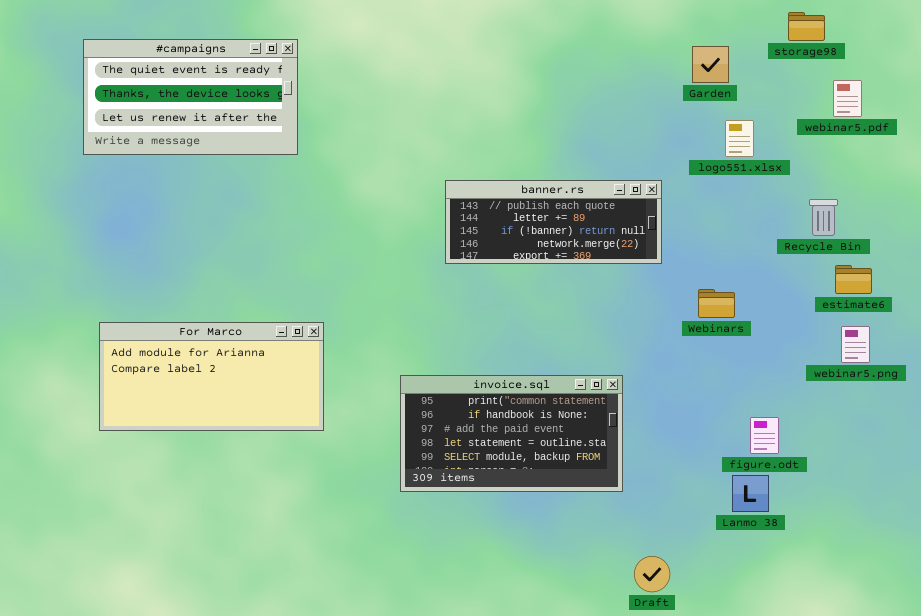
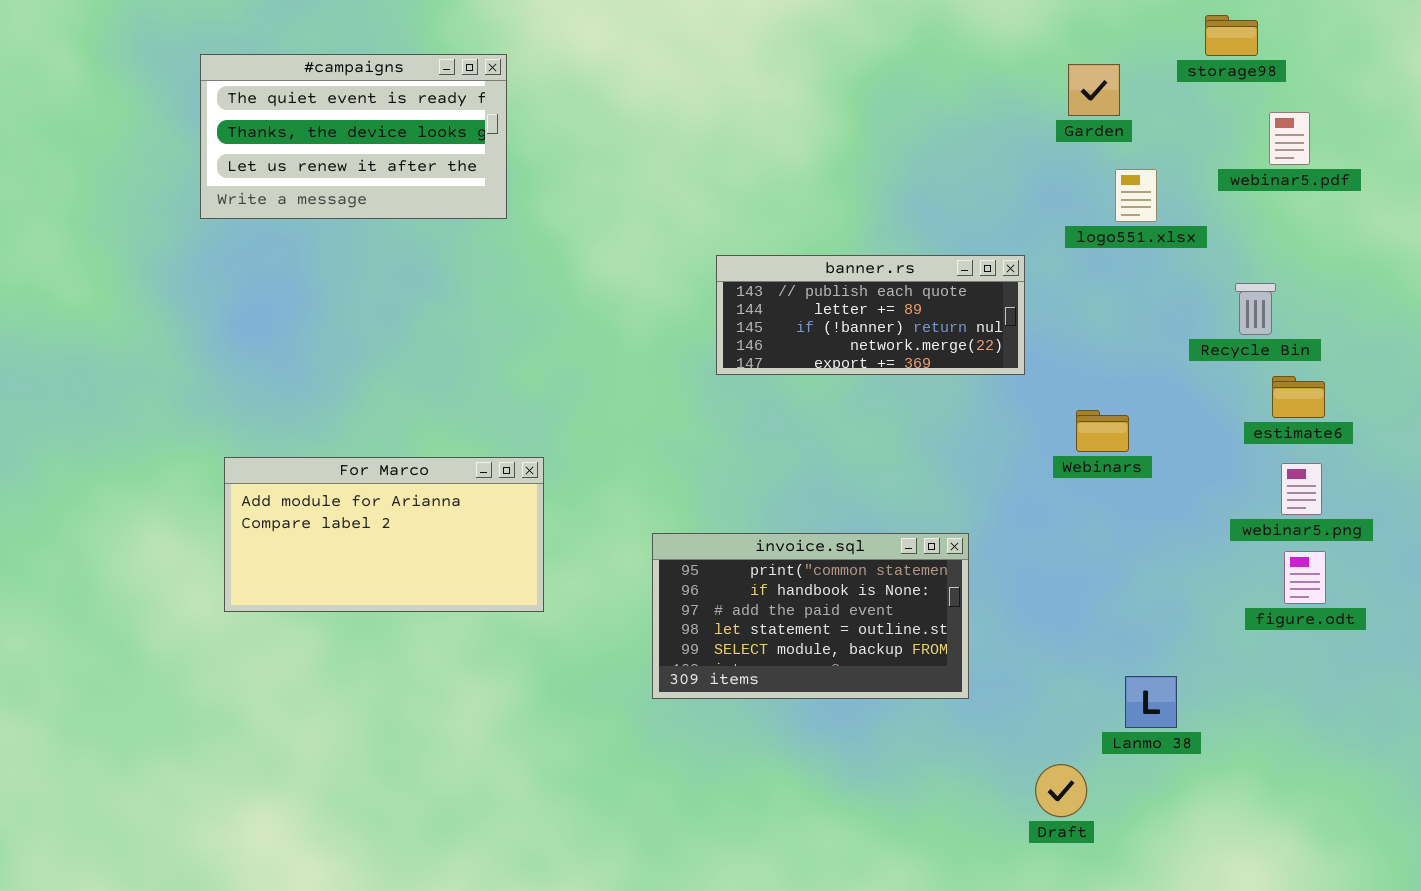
figure.odt: [750,417,779,454] -> [1284,551,1326,604], moved
Draft: [634,556,670,592] -> [1035,764,1087,817], moved

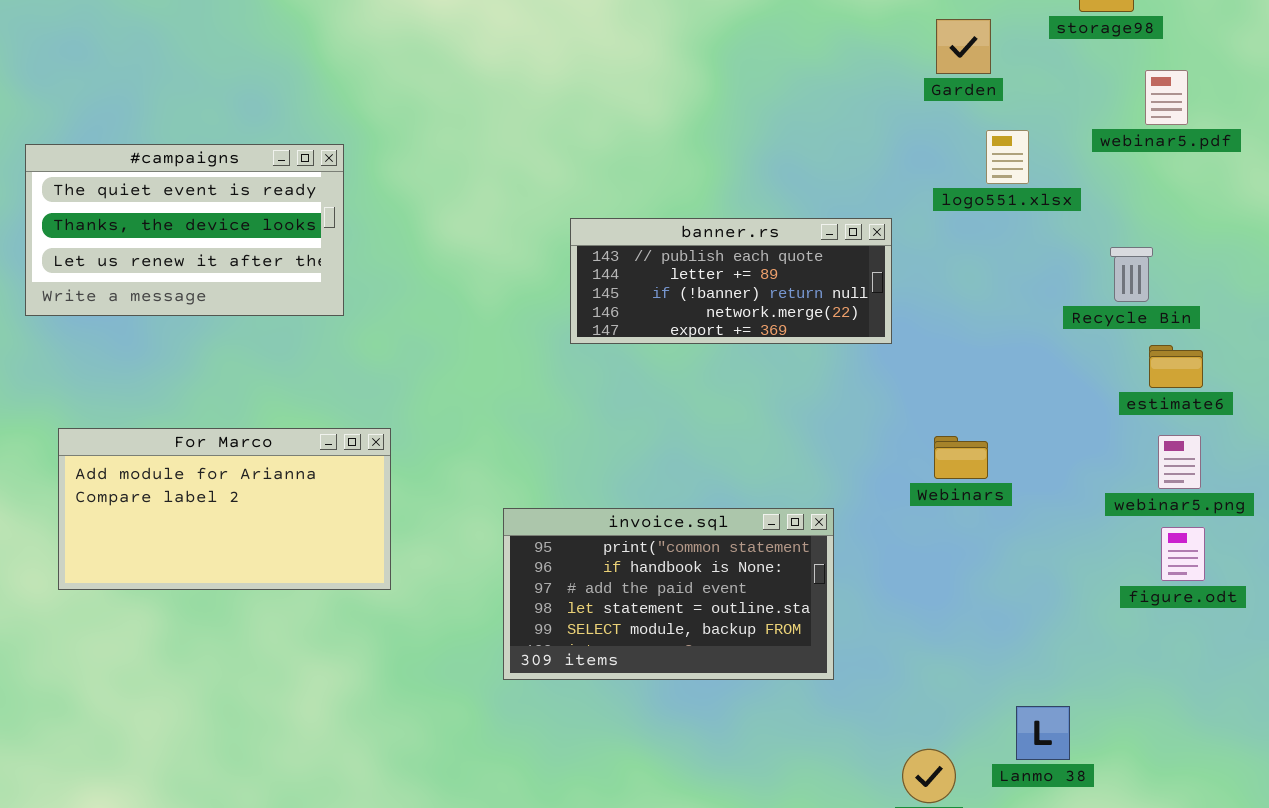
#campaigns: [200,54,507,219] -> [25,144,344,316], moved
Webinars: [1076,410,1129,452] -> [934,436,988,479], moved
Lanmo 38: [1125,676,1177,728] -> [1016,706,1070,760], moved

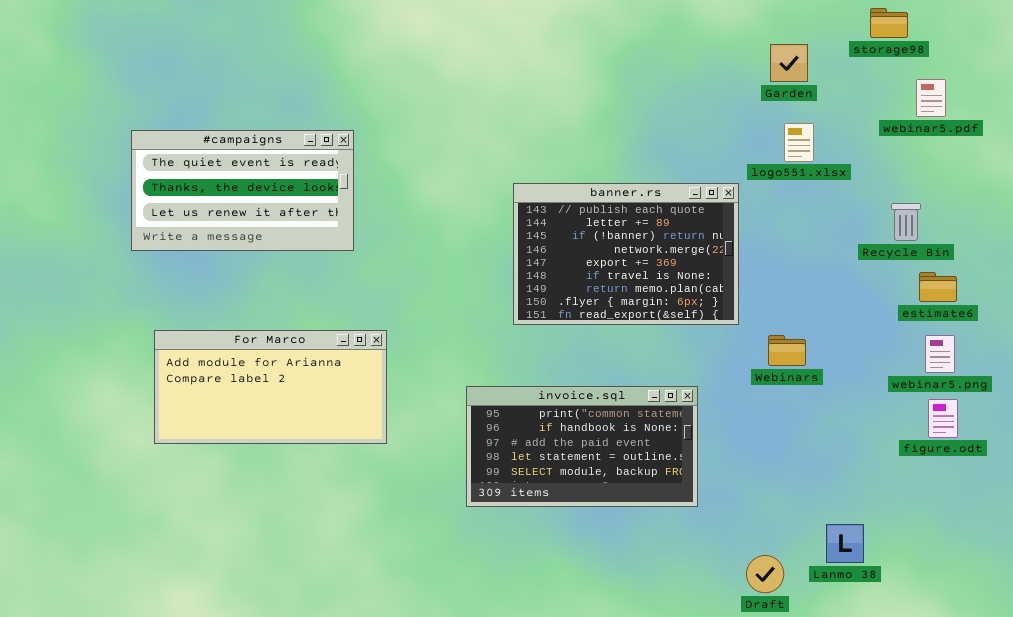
logo551.xlsx: [986,130,1029,184] -> [784,123,814,162], moved
banner.rs: [570,218,892,344] -> [513,183,739,325], resized

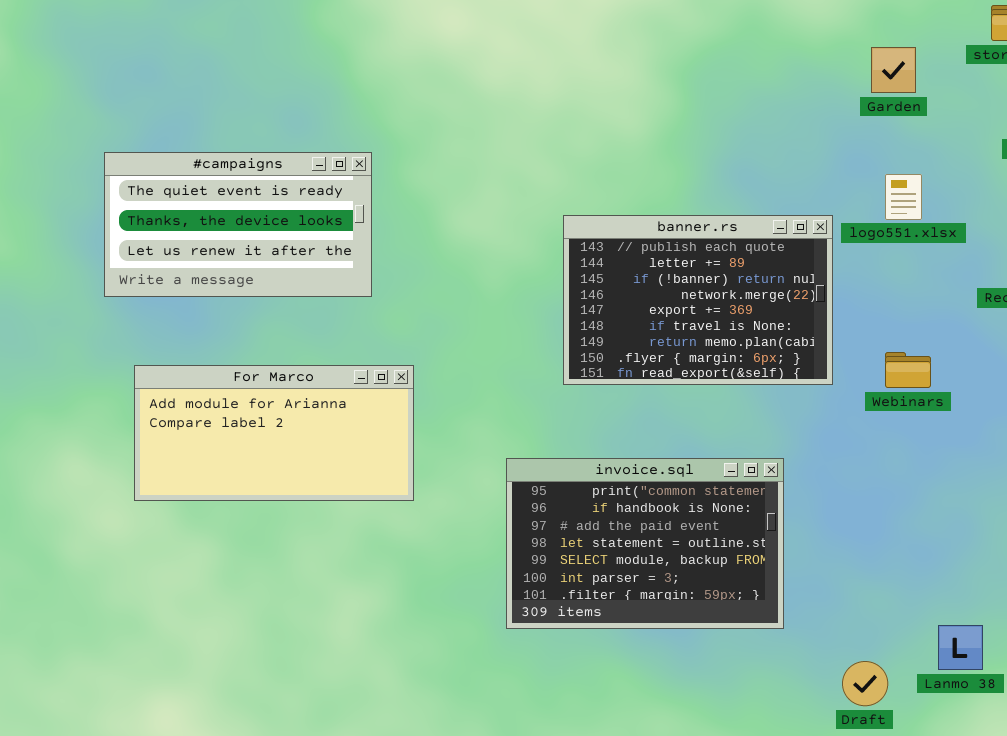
logo551.xlsx: [784,123,814,162] -> [885,174,922,220], moved
For Marco: [154,330,387,444] -> [134,365,414,501], moved
Webinars: [768,335,806,366] -> [885,352,931,388], moved
invoice.sql: [466,386,698,507] -> [506,458,784,629], resized

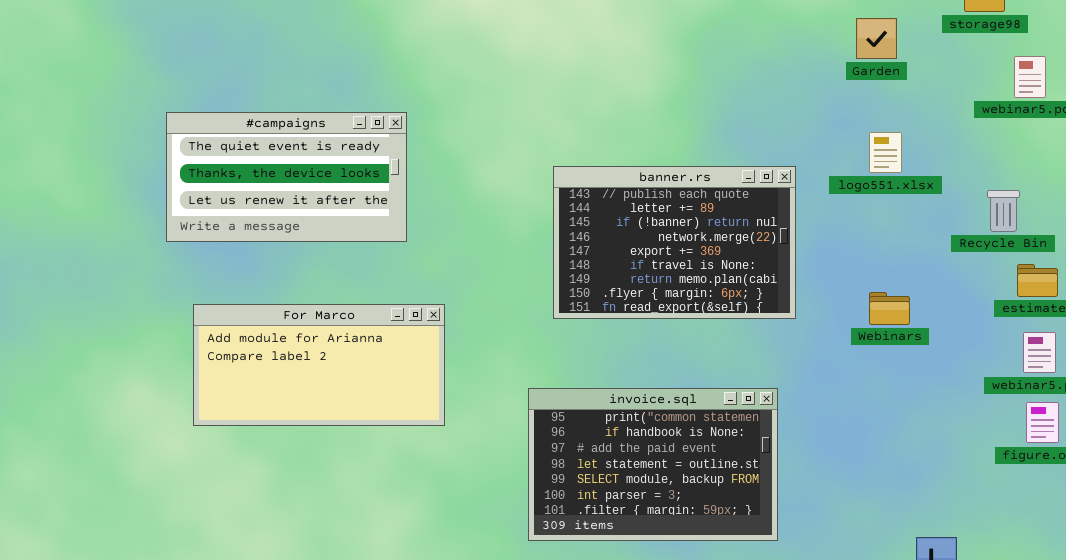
banner.rs: [563,215,833,385] -> [553,166,796,319], moved

